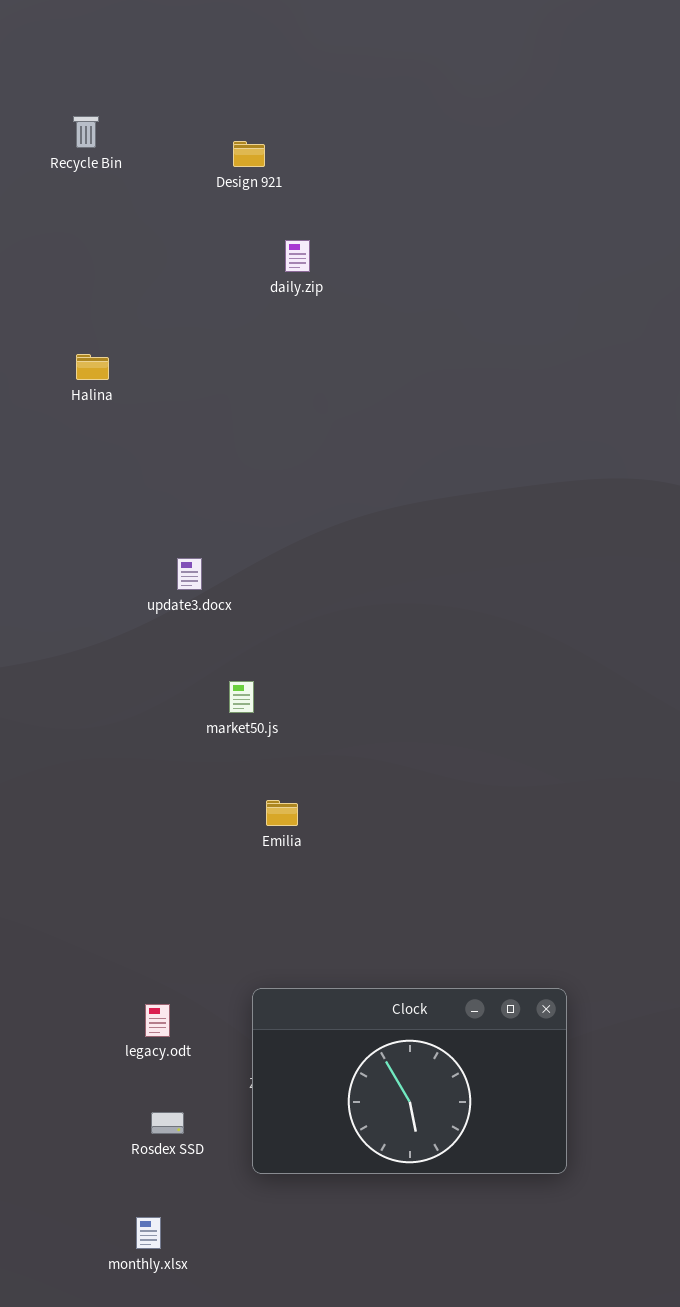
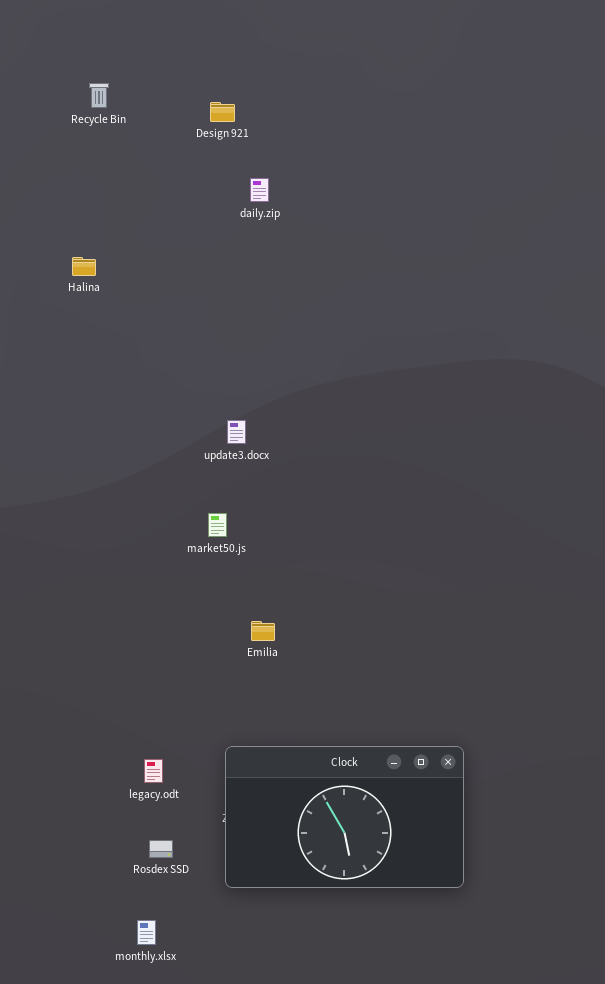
Halina: [76,354,109,380] -> [72,257,96,276], moved
update3.docx: [177,558,202,590] -> [227,420,246,444], moved
Emilia: [266,800,298,826] -> [251,621,275,641], moved

